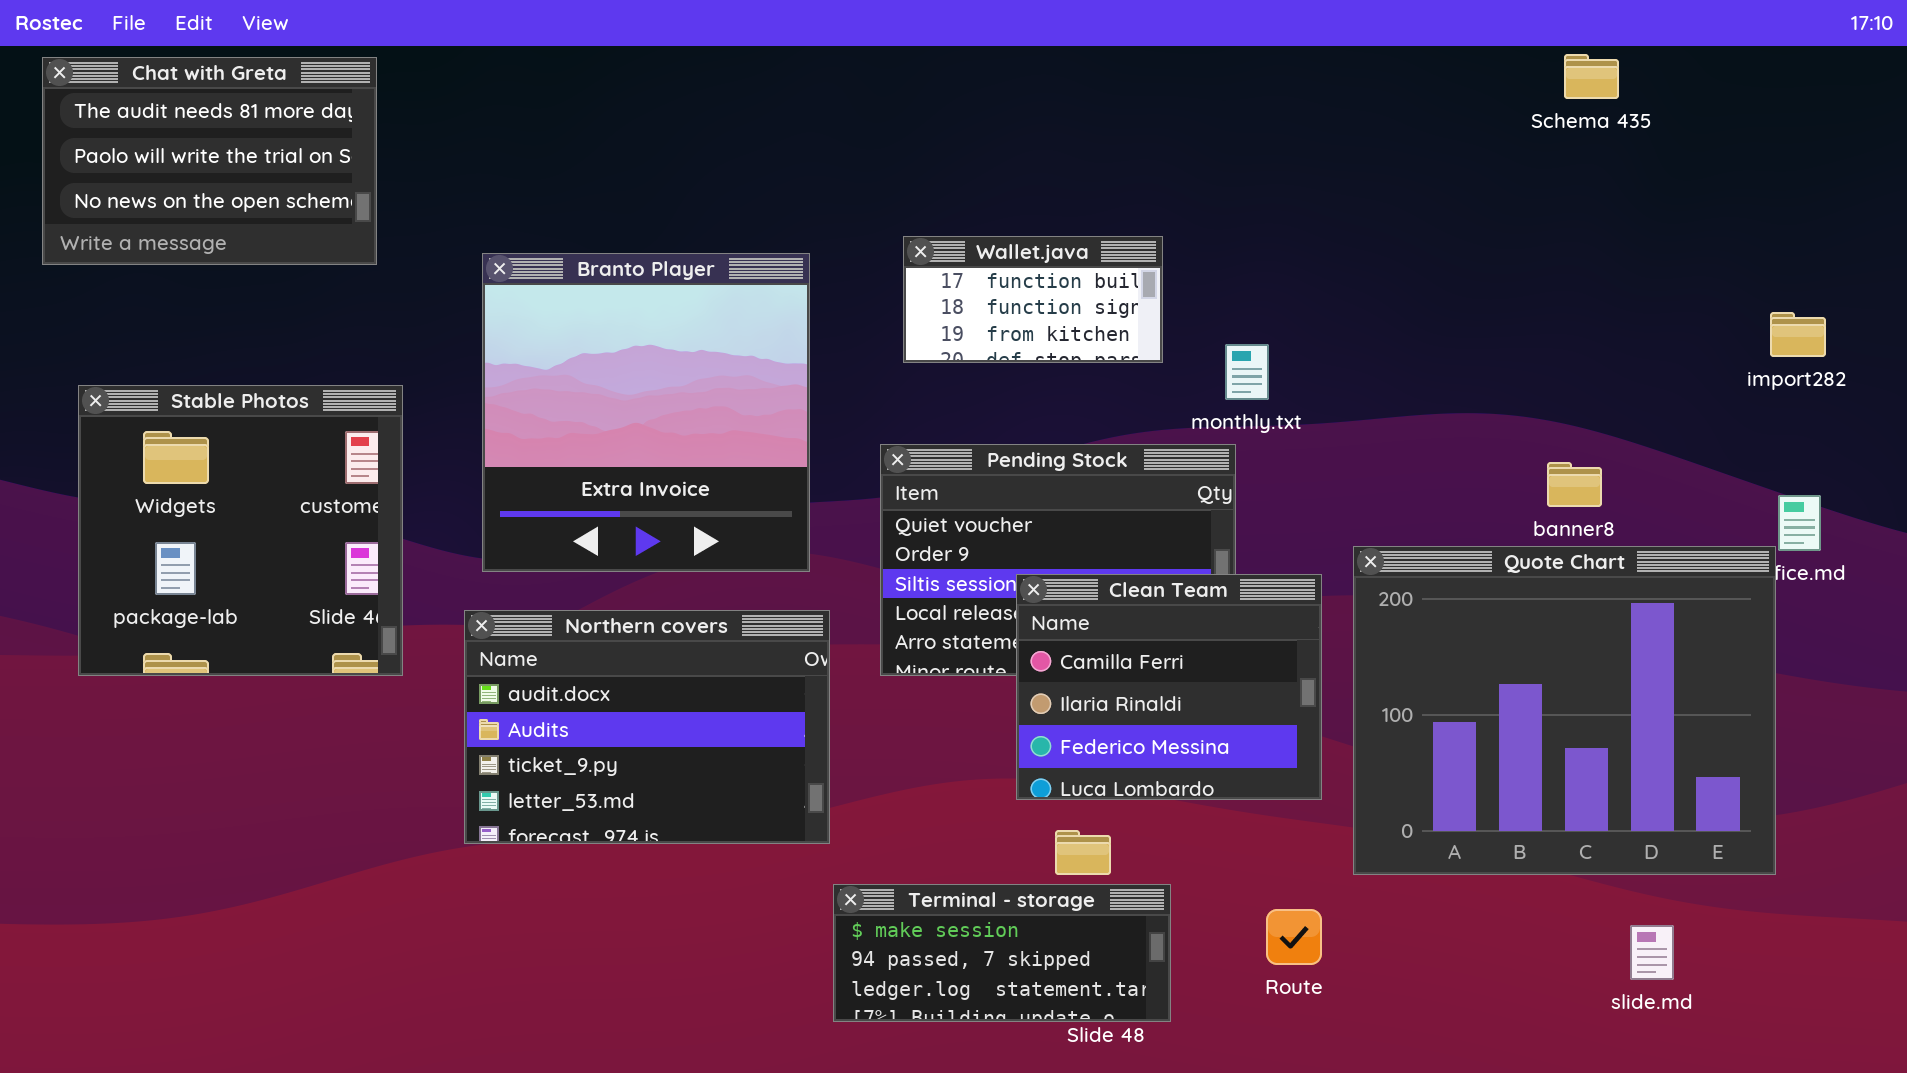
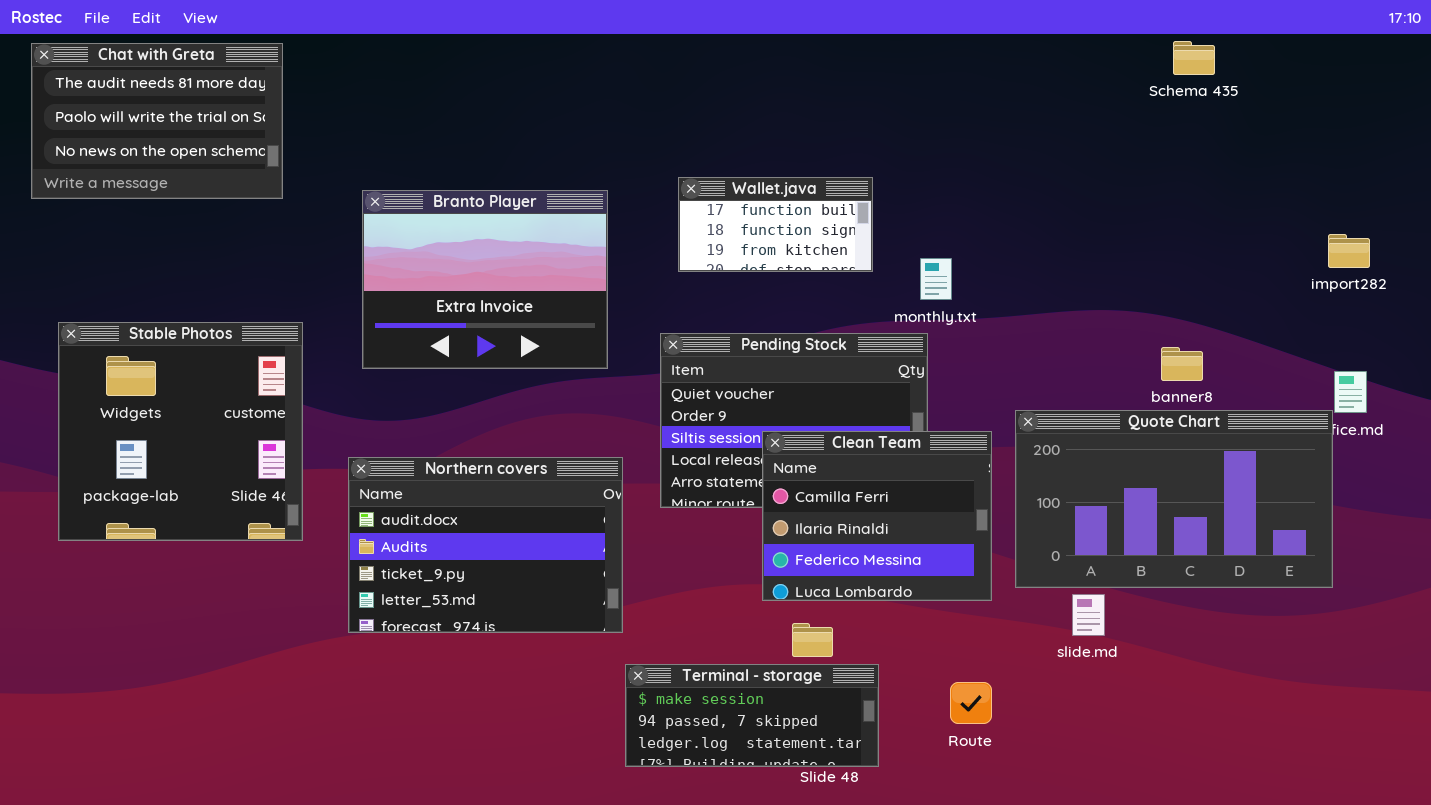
Branto Player: [482,253,810,572] -> [362,190,608,369], resized
Stable Photos: [78,385,403,676] -> [58,322,303,541], moved
Quote Chart: [1353,546,1776,875] -> [1015,410,1333,588], resized
slide.md: [1630,925,1674,980] -> [1072,594,1105,636], moved

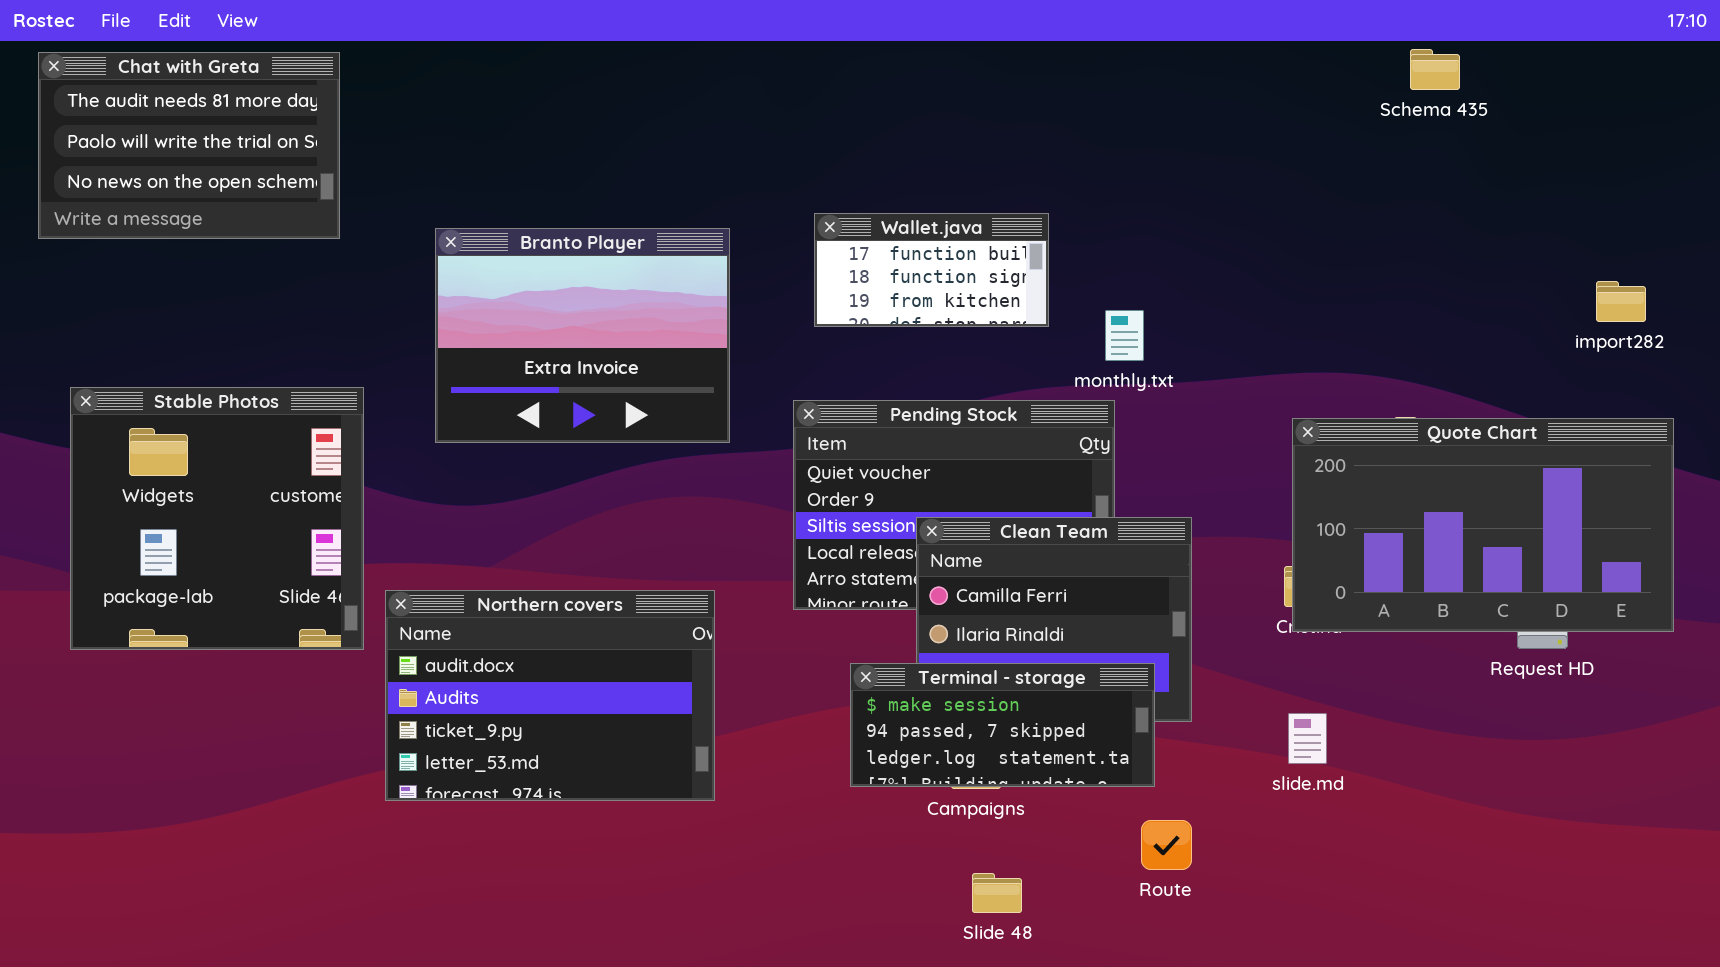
Quote Chart: [1015,410,1333,588] -> [1292,418,1674,632], moved
Northern covers: [348,457,623,633] -> [385,590,715,801], moved
Terminal - storage: [625,664,879,767] -> [850,663,1155,787], moved

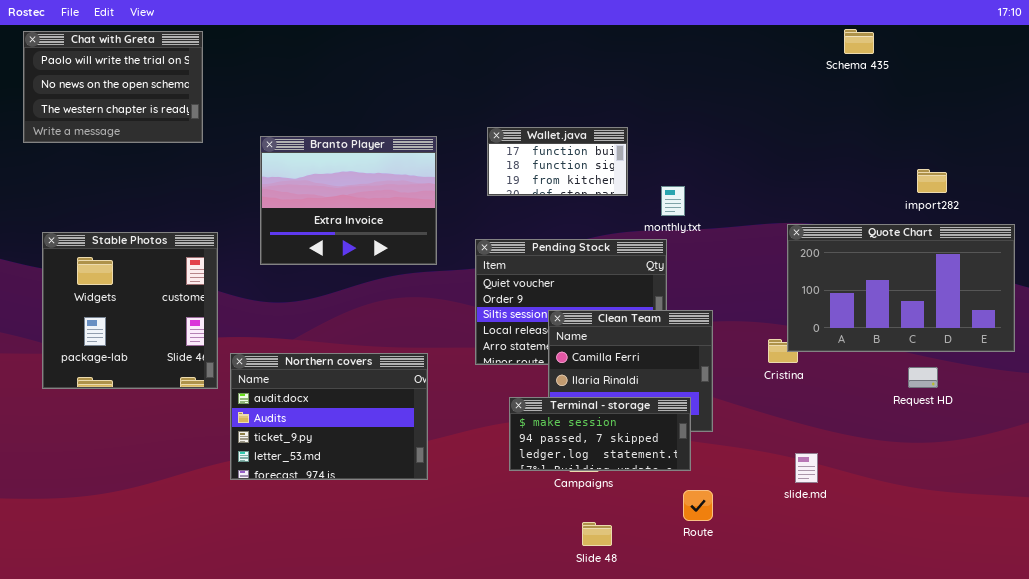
Chat with Greta: [38,52,340,239] -> [23,31,203,143], scrolled down 1 row
import282: [1596,281,1646,322] -> [917,169,947,193], moved
Quote Chart: [1292,418,1674,632] -> [787,224,1015,352], moved
slide.md: [1288,713,1327,764] -> [795,453,818,483], moved

